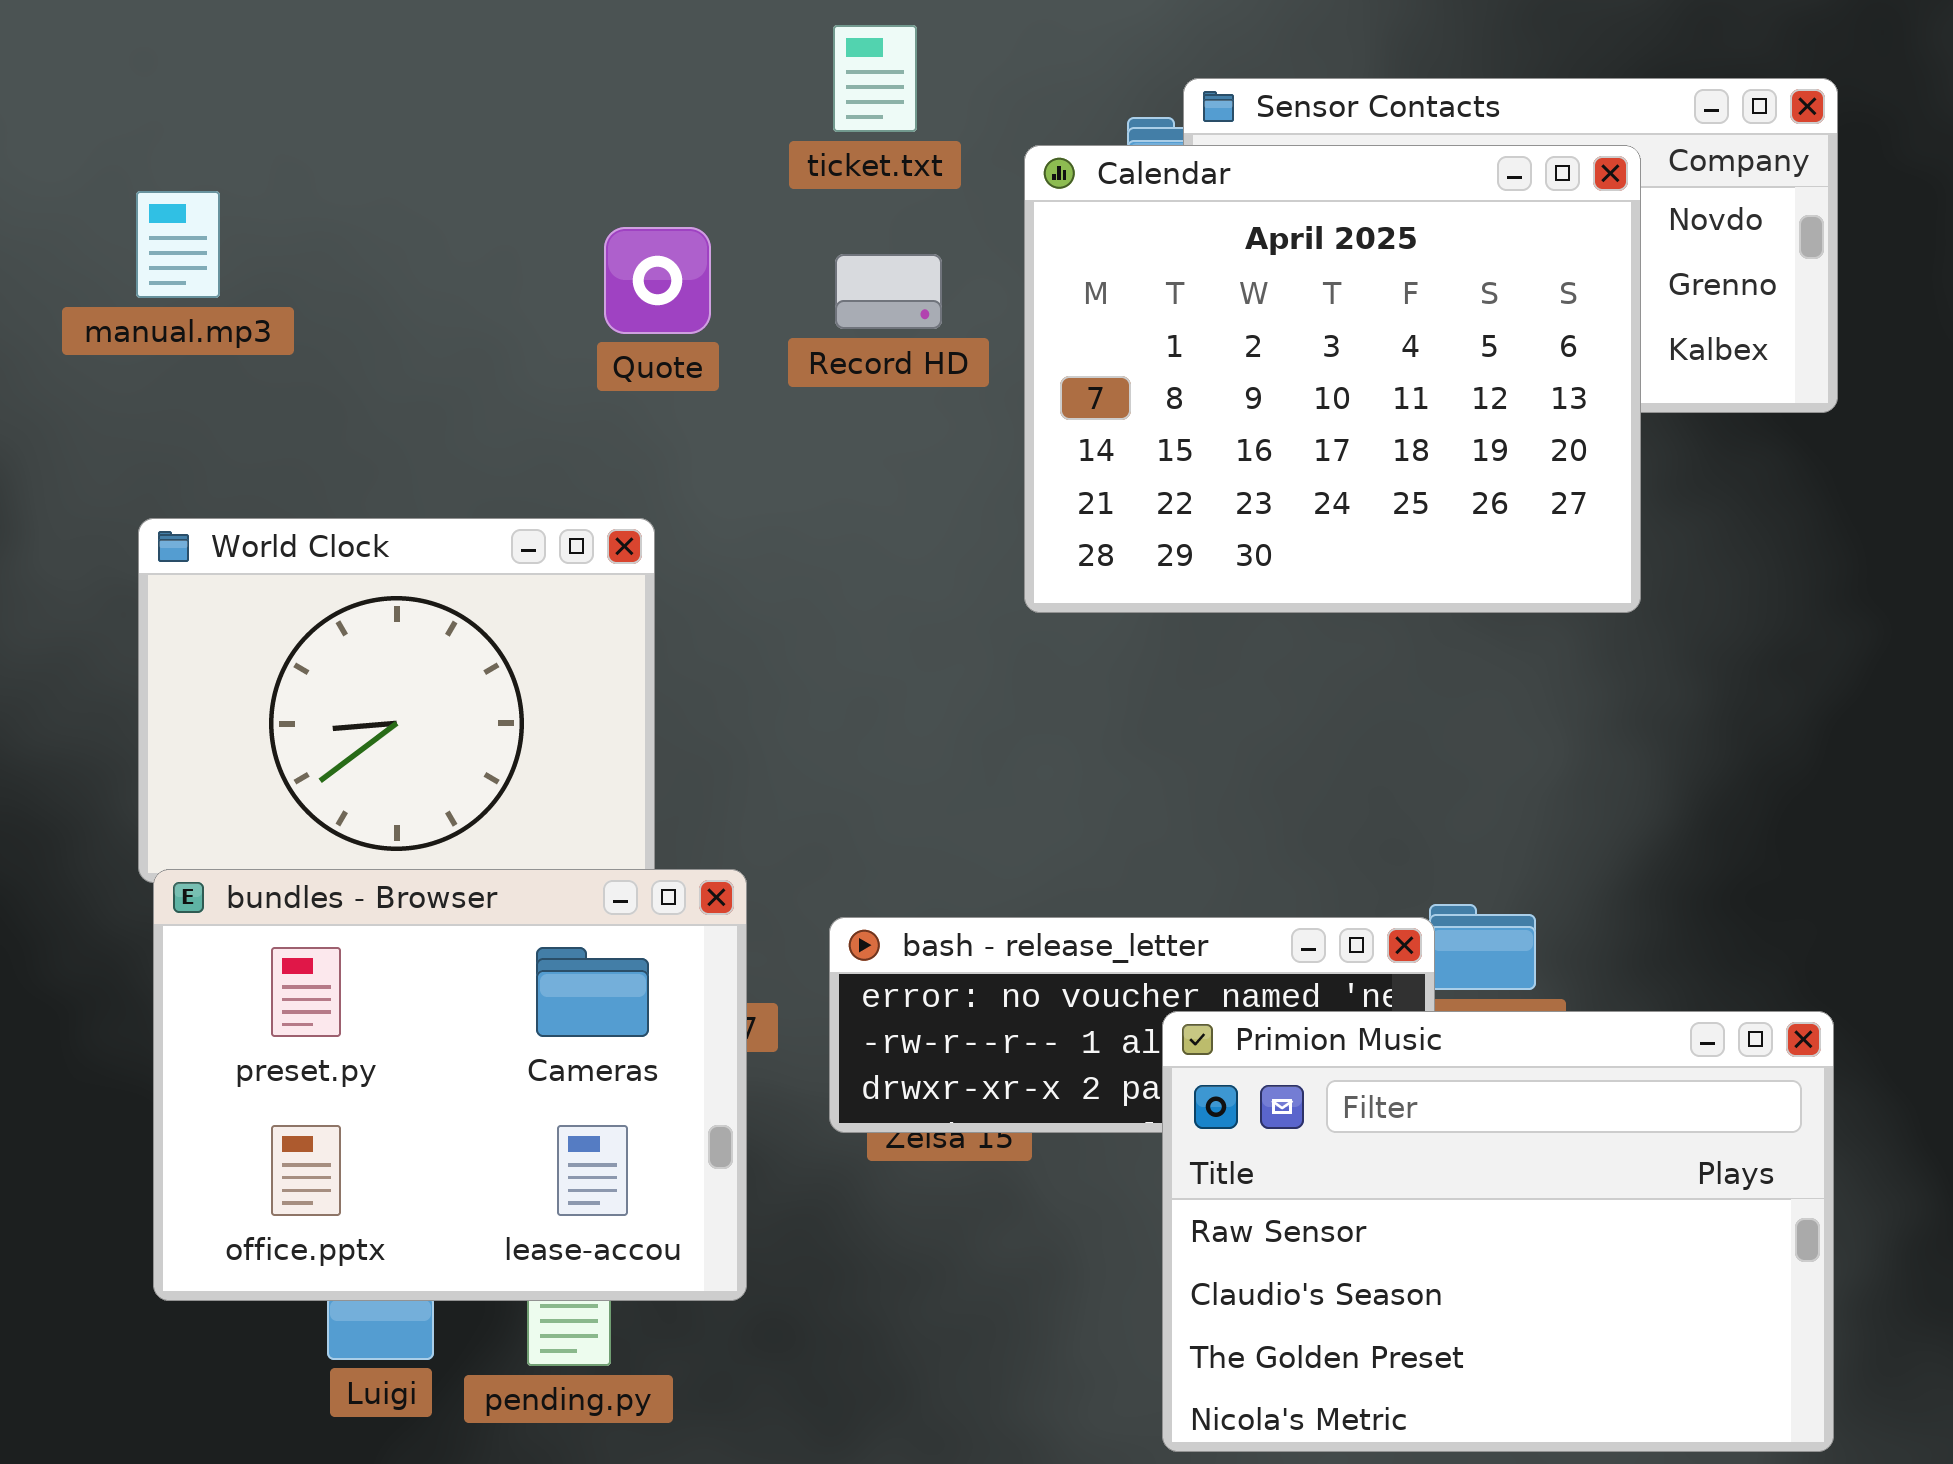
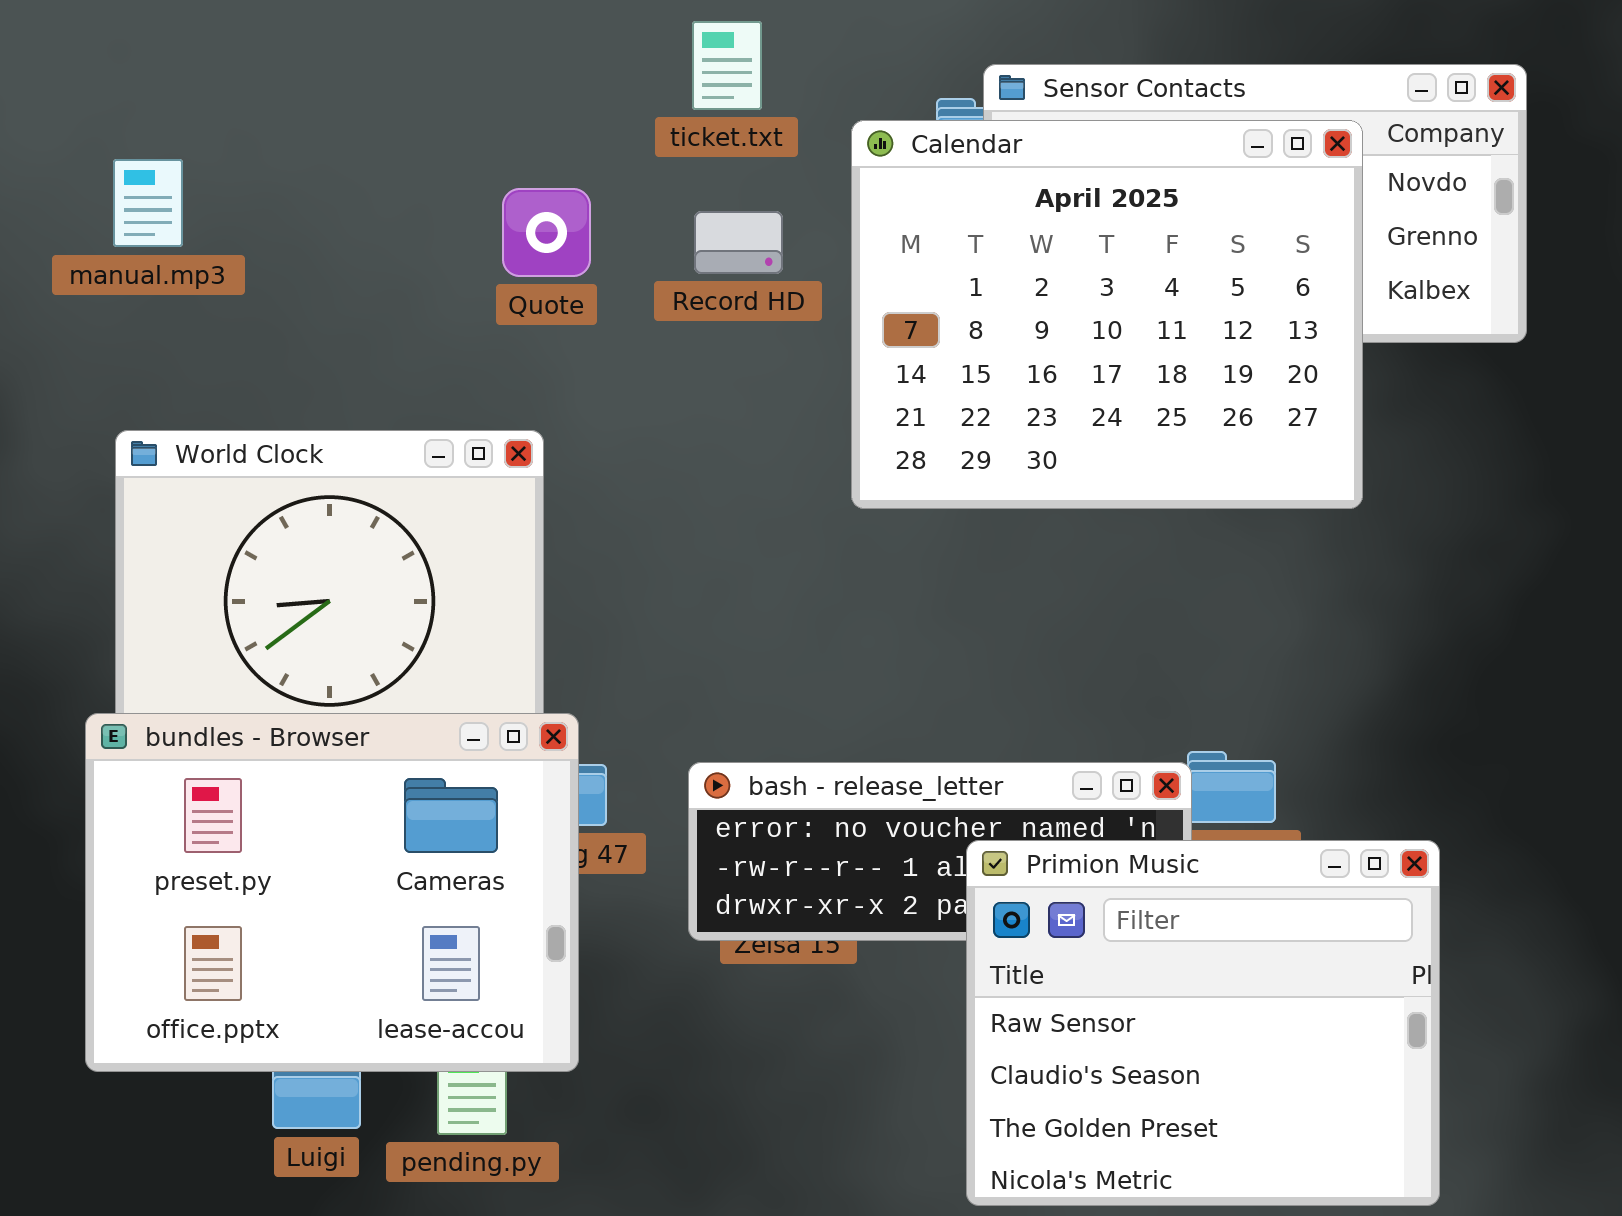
bundles - Browser: [153,869,747,1301] -> [85,713,579,1072], moved
Primion Music: [1162,1011,1834,1452] -> [966,840,1440,1206], resized

